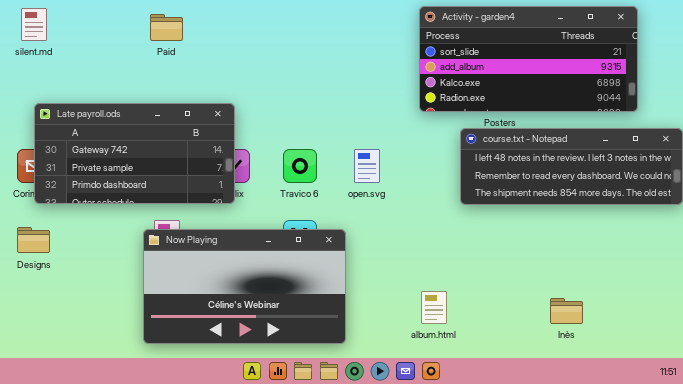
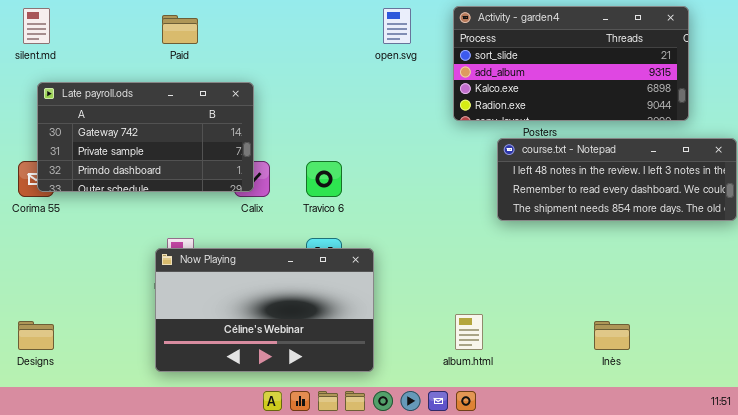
Late payroll.ods: [34,103,235,204] -> [37,82,254,192], moved
open.svg: [354,149,380,183] -> [383,8,411,44], moved
Designs: [17,227,50,253] -> [18,321,54,350], moved

